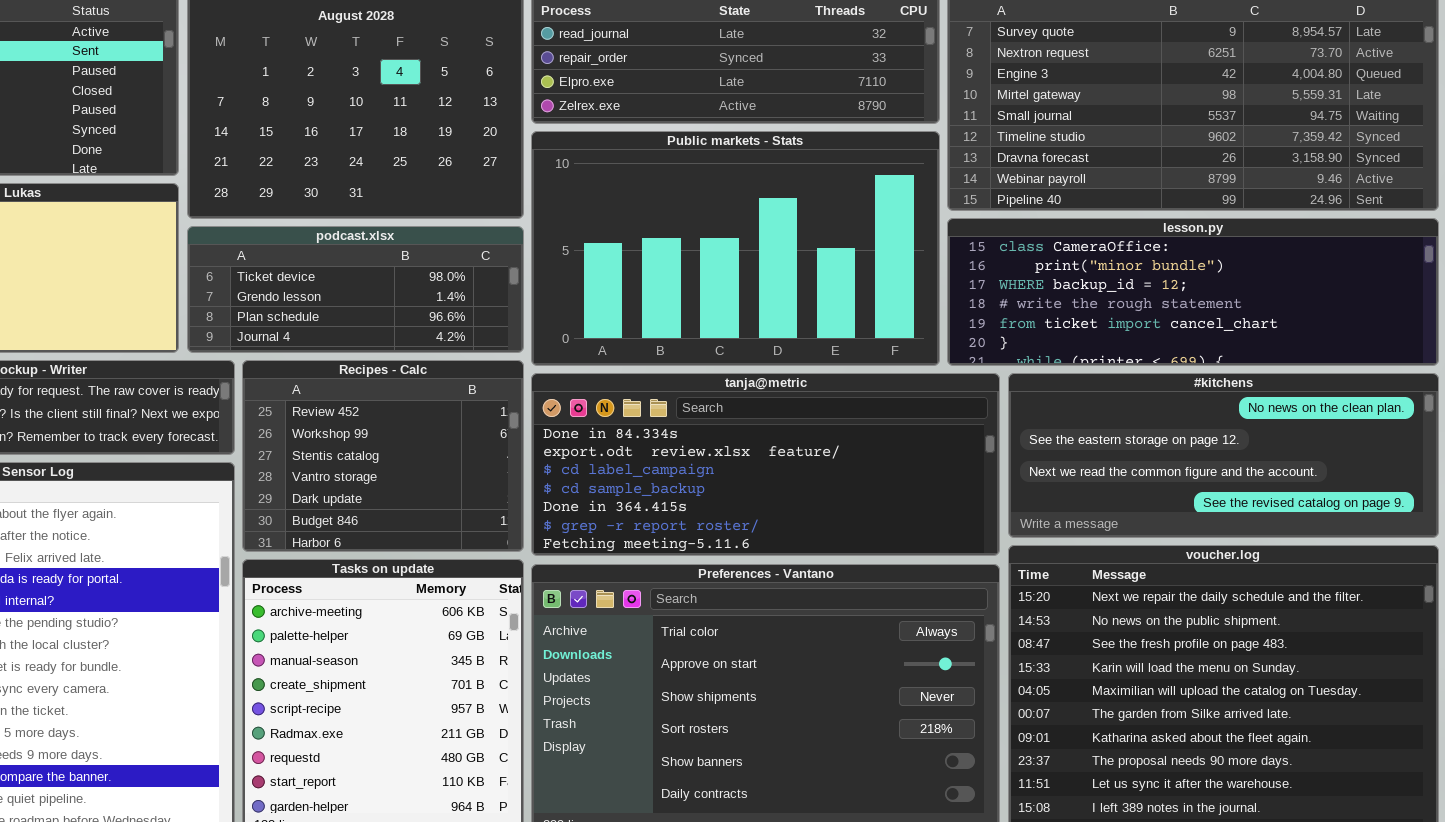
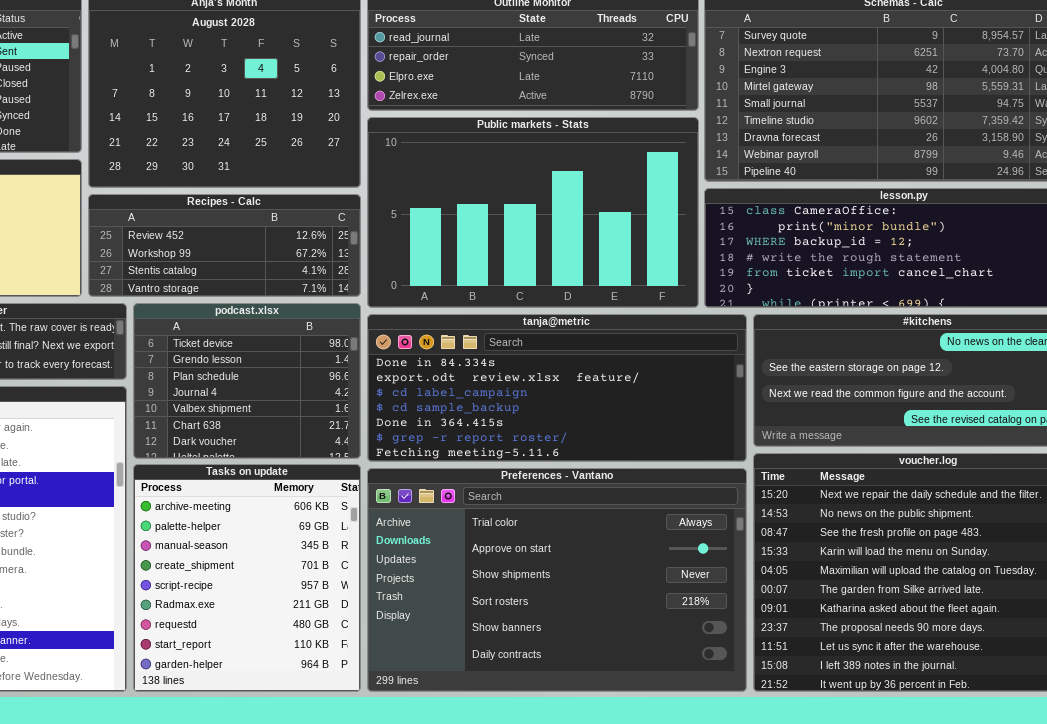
podcast.xlsx: [187,226,524,353] -> [133,303,361,459], moved, resized
Recipes - Calc: [242,360,524,552] -> [88,194,361,297], moved, resized

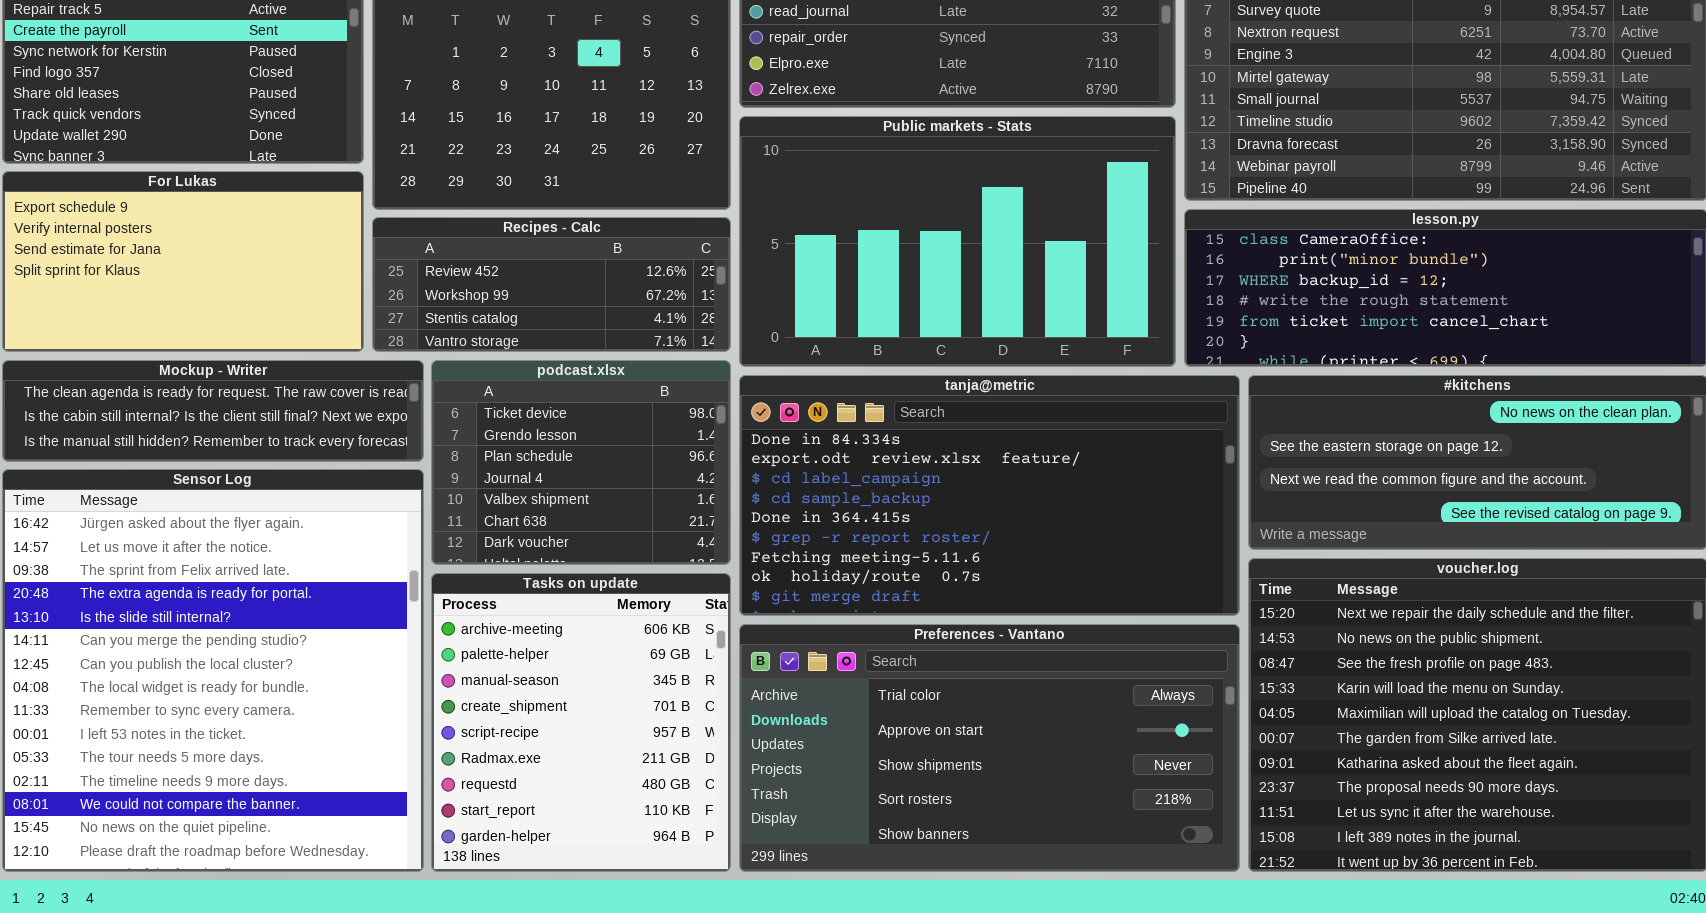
tanja@metric: [367,314,747,462] -> [739,375,1240,616], resized
Preferences - Vantano: [367,468,747,692] -> [739,624,1240,872], resized

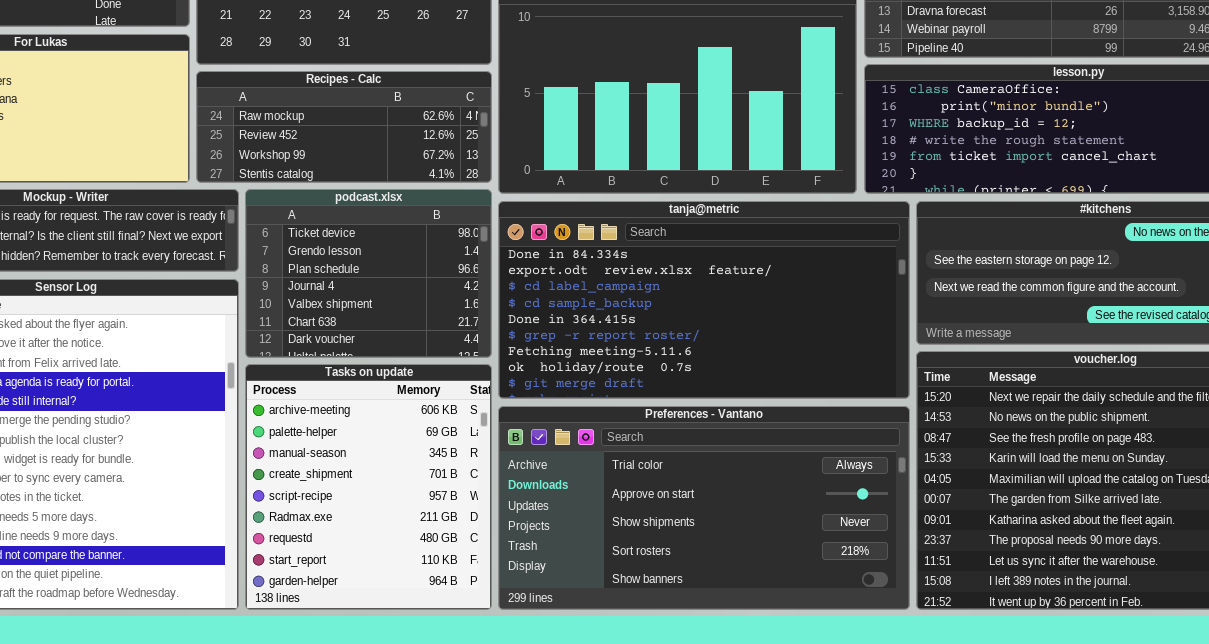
Recipes - Calc: [372,217,731,352] -> [196,71,492,183], scrolled up 1 row

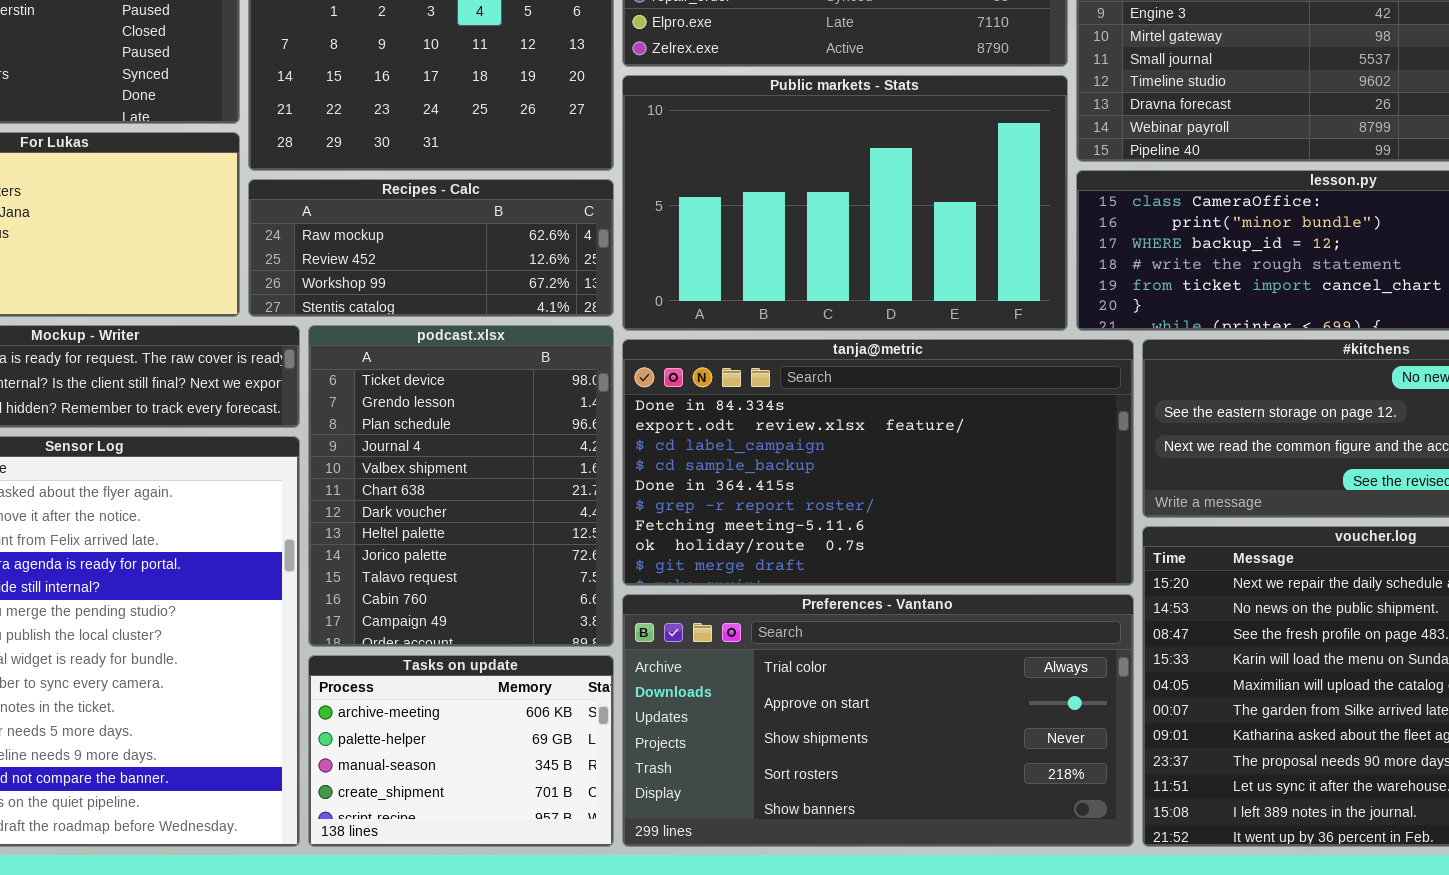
podcast.xlsx: [245,189,492,358] -> [308,325,614,647], resized
Tasks on update: [245,364,492,610] -> [308,655,614,847], resized

